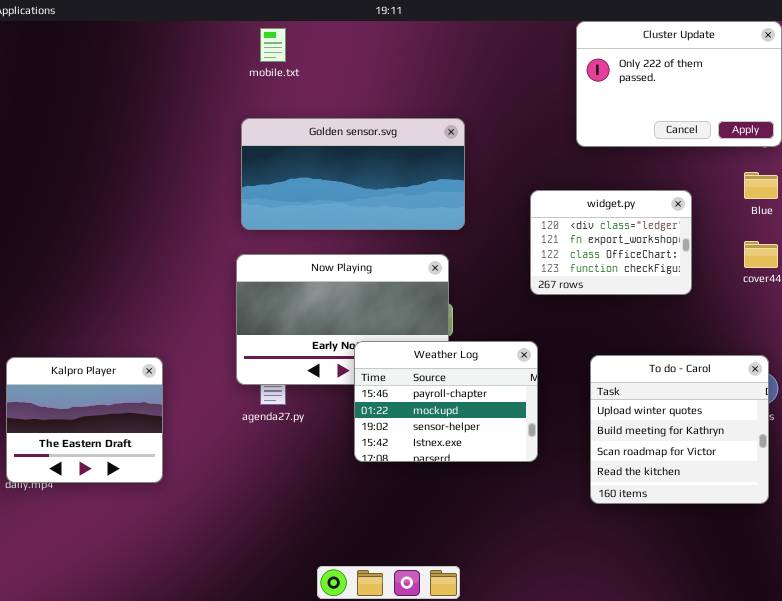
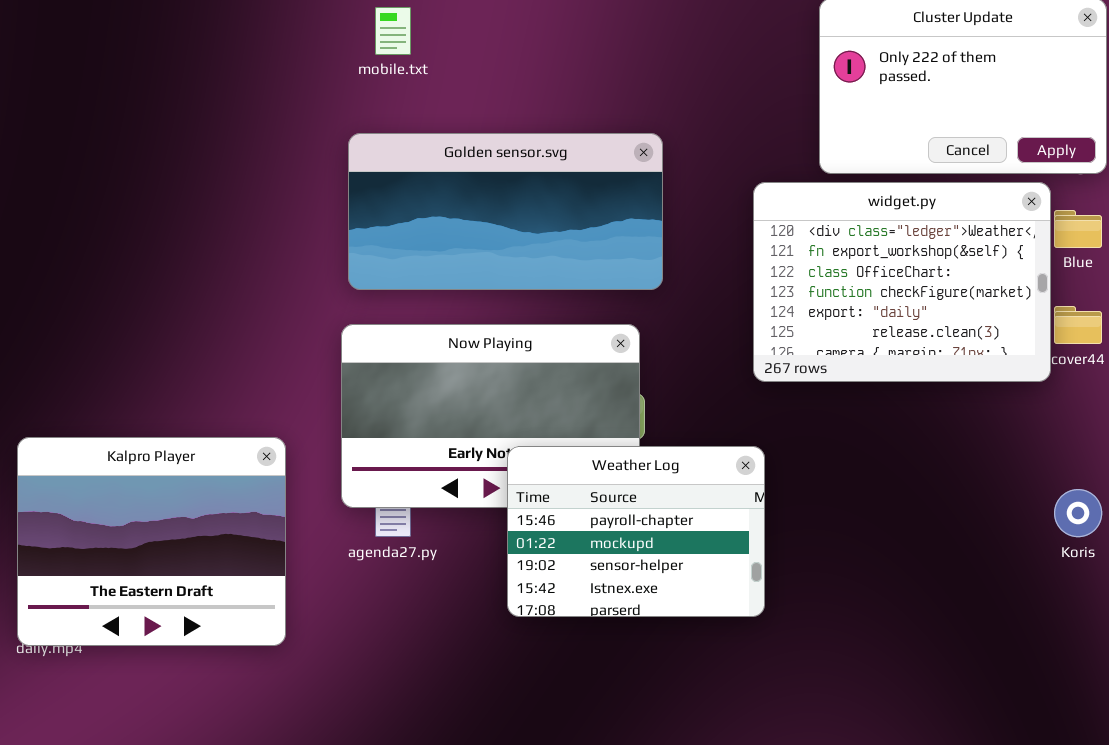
widget.py: [530,190,692,295] -> [753,182,1051,382], resized
To do - Carol: [590,355,769,504] -> none, closed
Kalpro Player: [6,357,163,483] -> [17,437,286,646], resized

